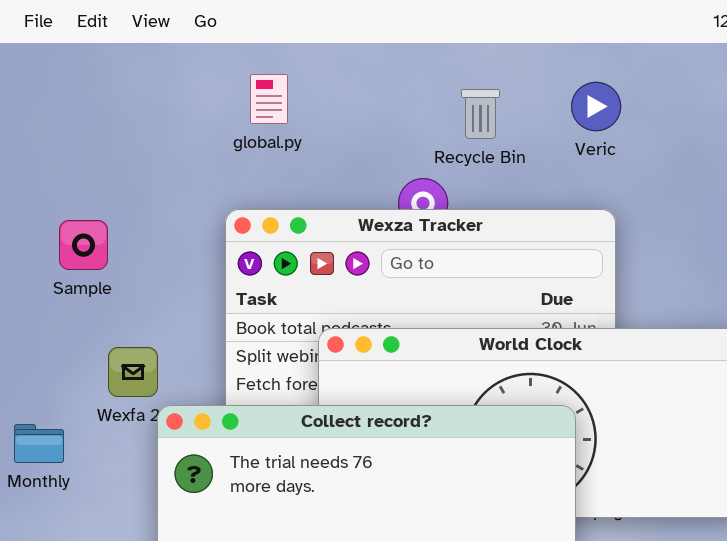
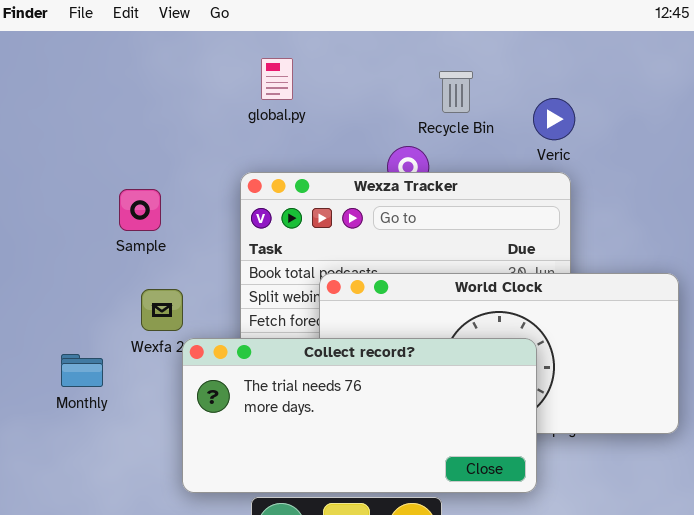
Veric: [571,82,621,131] -> [533,98,575,140], moved
Sample: [59,220,108,270] -> [119,189,161,231], moved

